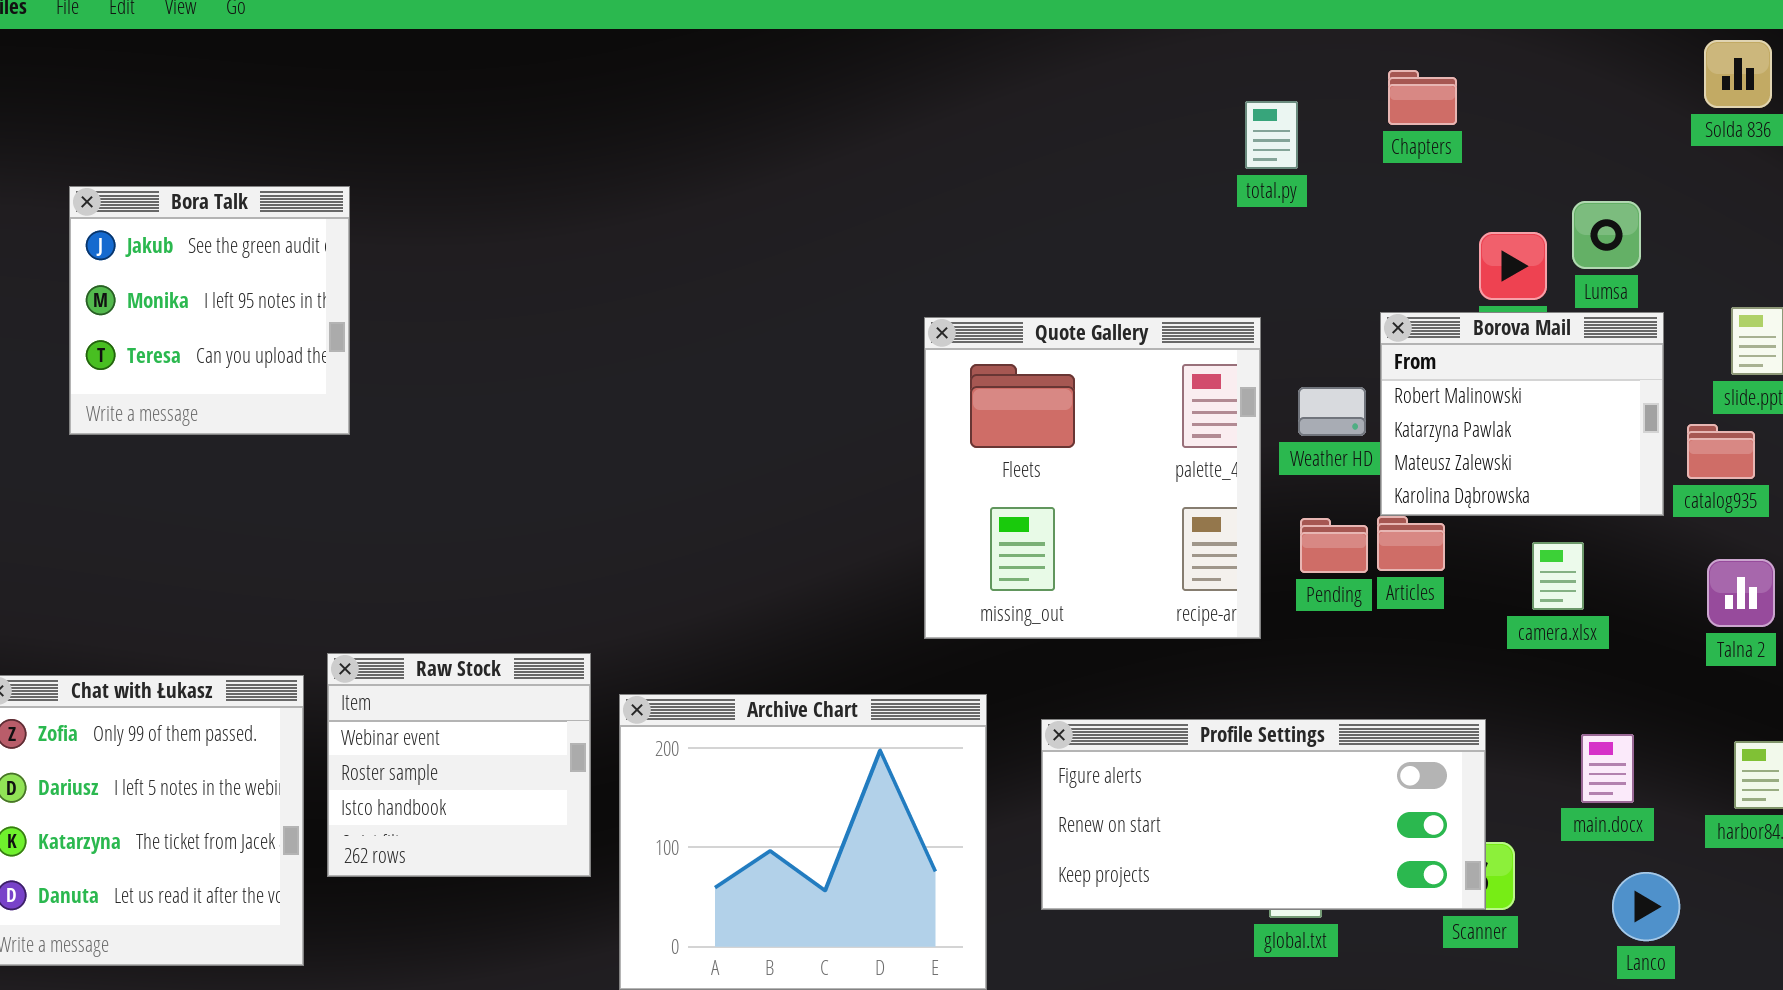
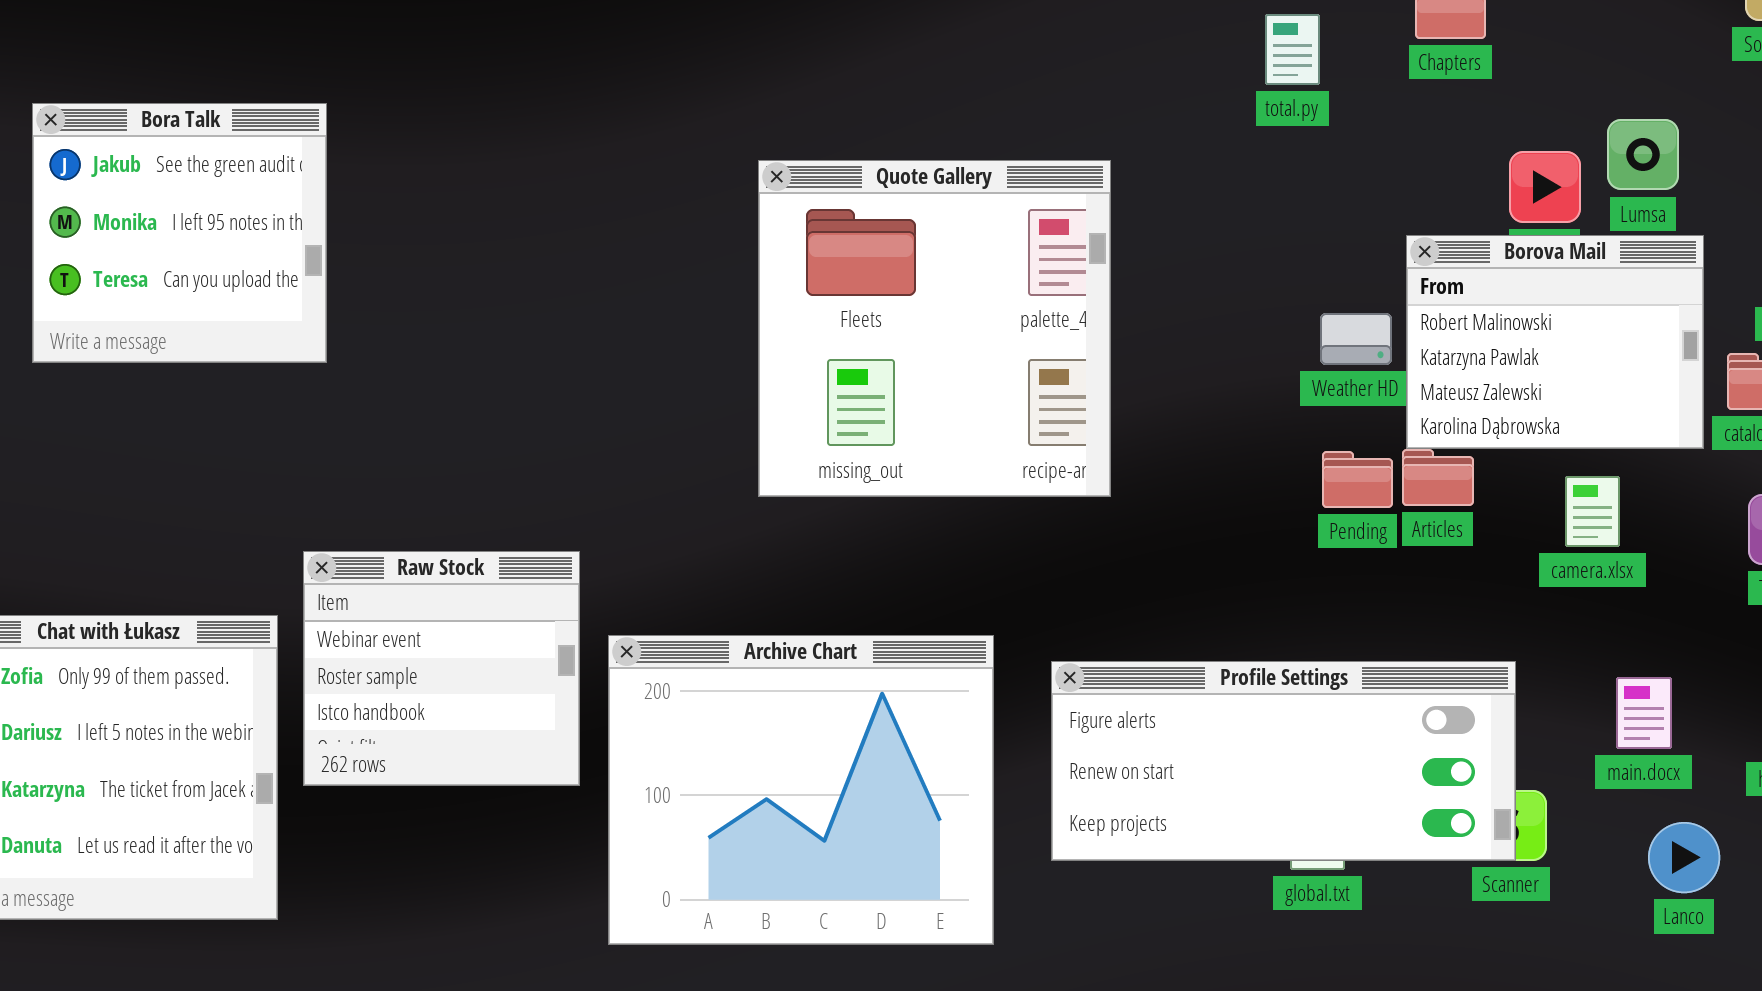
Quote Gallery: [924,317,1261,639] -> [758,160,1111,497], moved
Raw Stock: [327,653,591,877] -> [303,551,580,786], moved

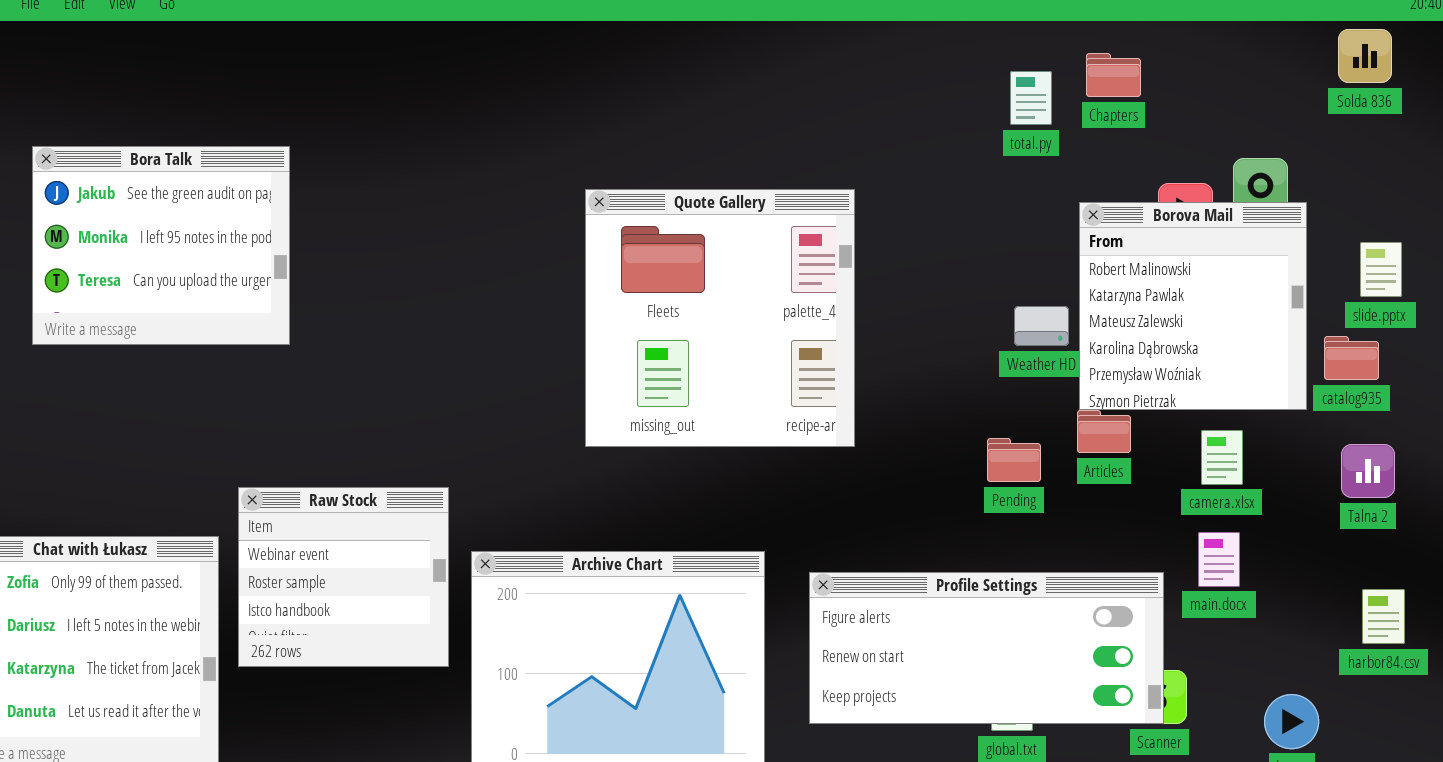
total.py: [1265,14,1320,85] -> [1010,71,1052,125], moved
Bora Talk: [32,103,327,363] -> [32,146,290,345], resized
Borova Mail: [1406,235,1704,449] -> [1079,202,1307,410], resized
Pending: [1322,451,1393,508] -> [987,438,1041,482], moved
main.docx: [1616,677,1672,749] -> [1198,532,1240,587], moved

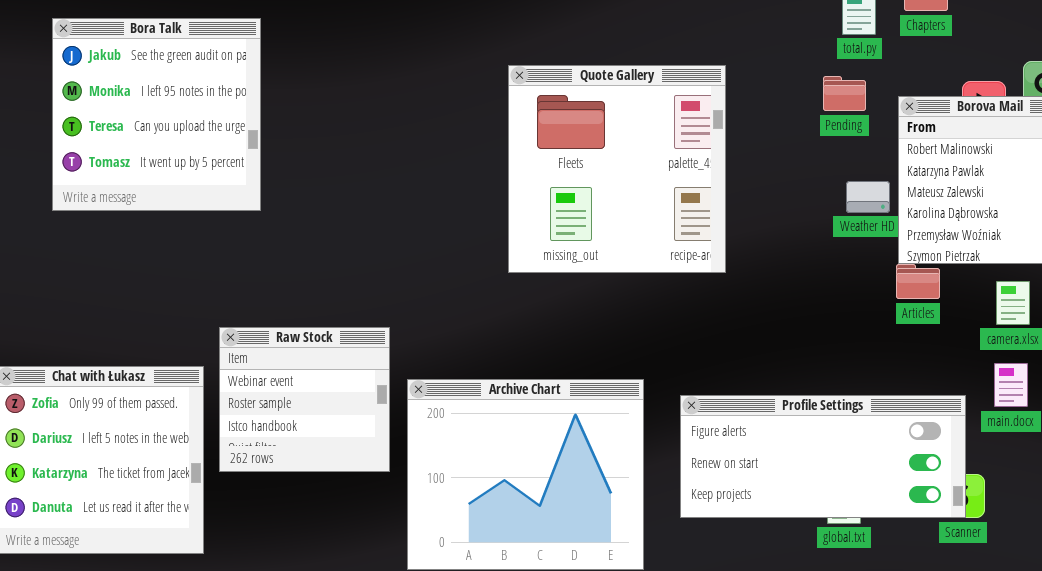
Bora Talk: [32,146,290,345] -> [52,18,261,211], resized
Quote Gallery: [585,189,855,447] -> [508,65,726,273], moved
Pending: [987,438,1041,482] -> [823,76,866,111], moved

